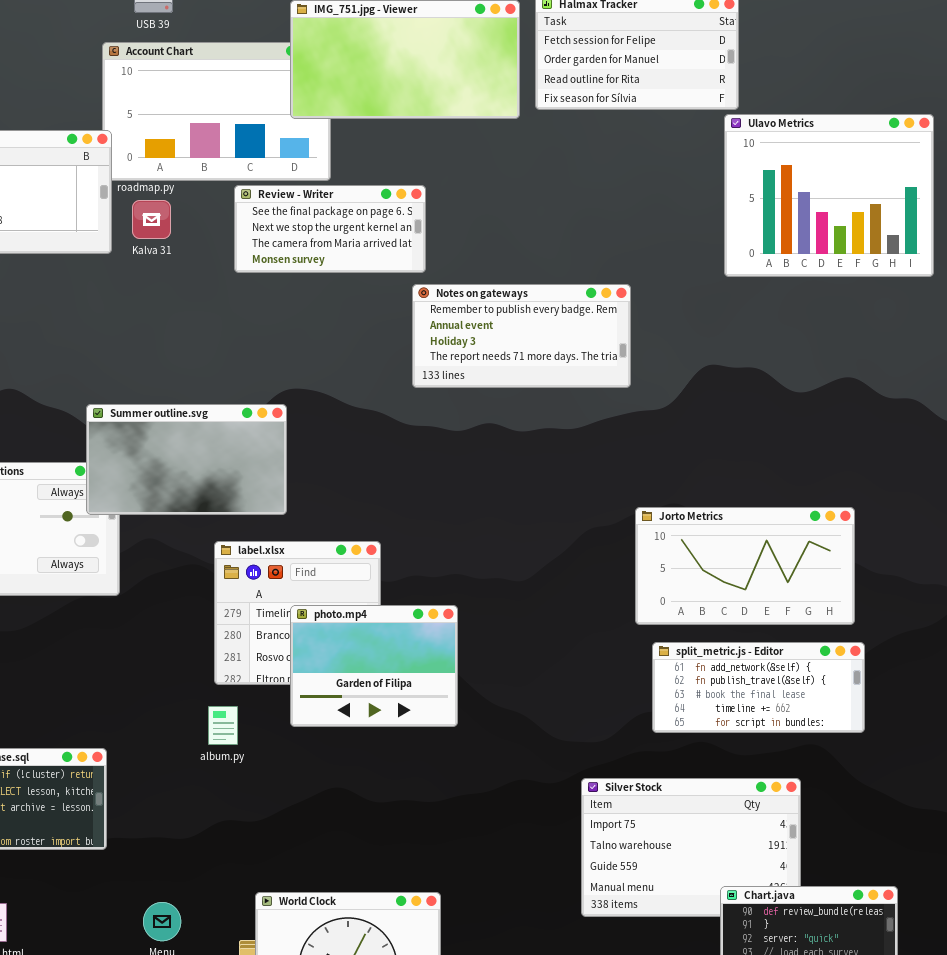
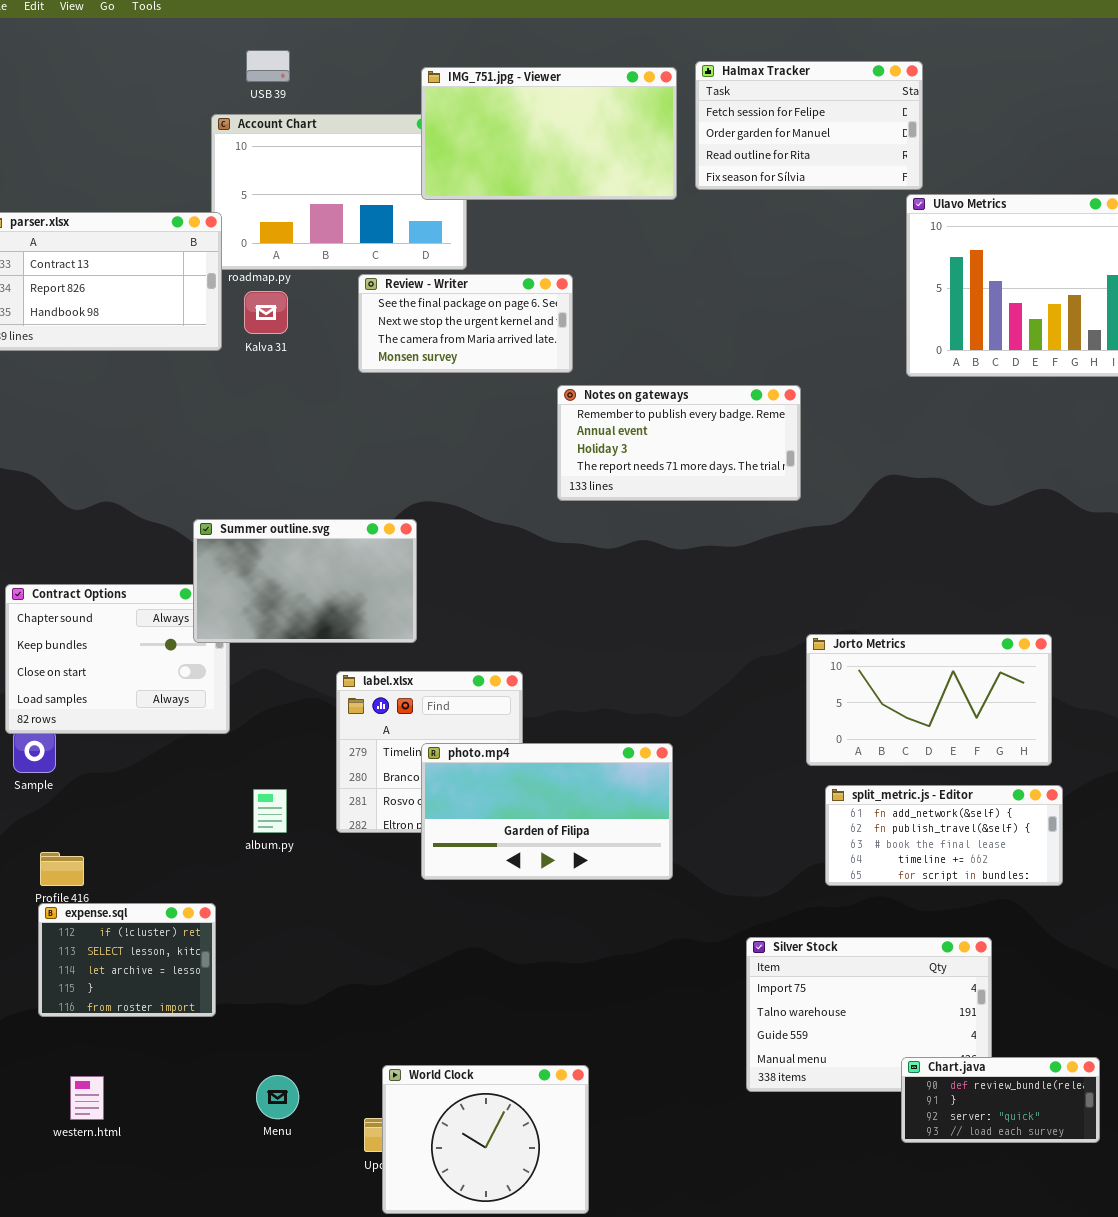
photo.mp4: [290,605,458,727] -> [421,743,673,880], resized
album.py: [208,706,238,745] -> [253,789,287,833], moved

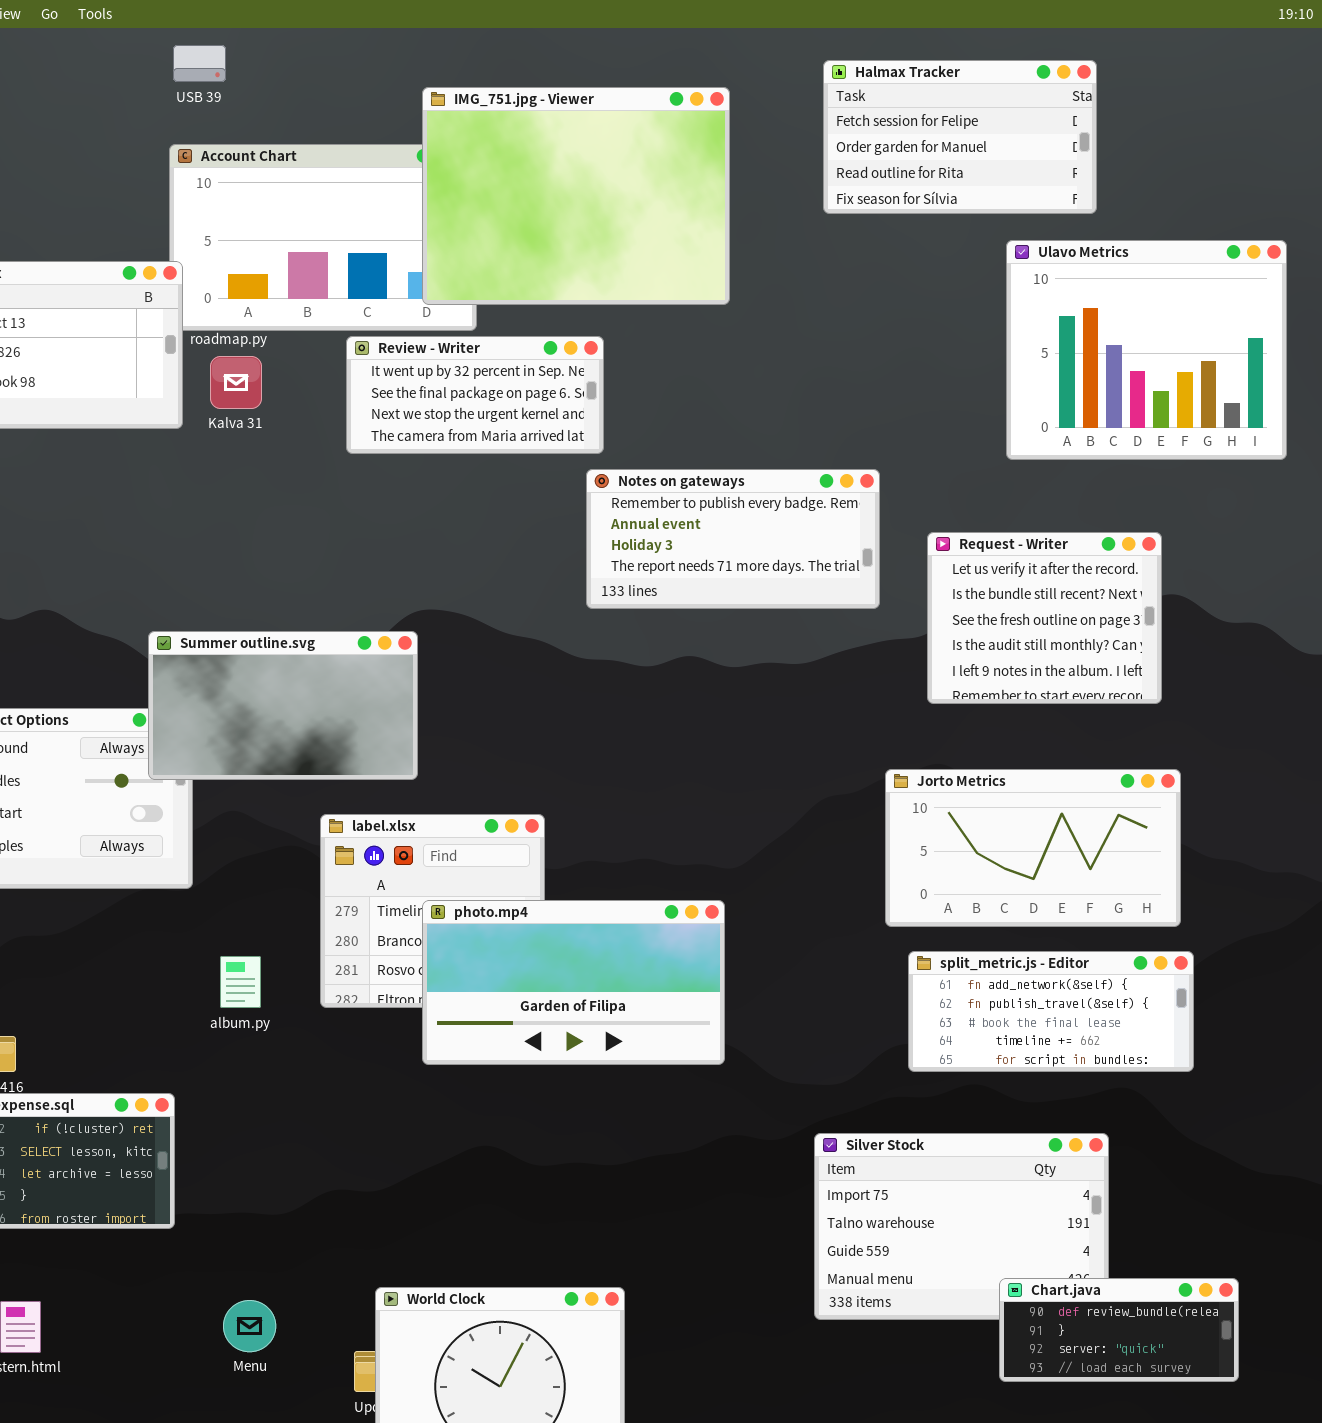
USB 39: [246,50,290,82] -> [173,45,226,82], moved
Halmax Tracker: [695,61,923,190] -> [823,60,1097,214], moved
IMG_751.jpg - Viewer: [421,67,677,200] -> [422,87,730,305], resized
Review - Writer: [358,274,573,373] -> [346,336,604,454], scrolled up 1 row
Request - Writer: none -> [927,532,1162,704], opened

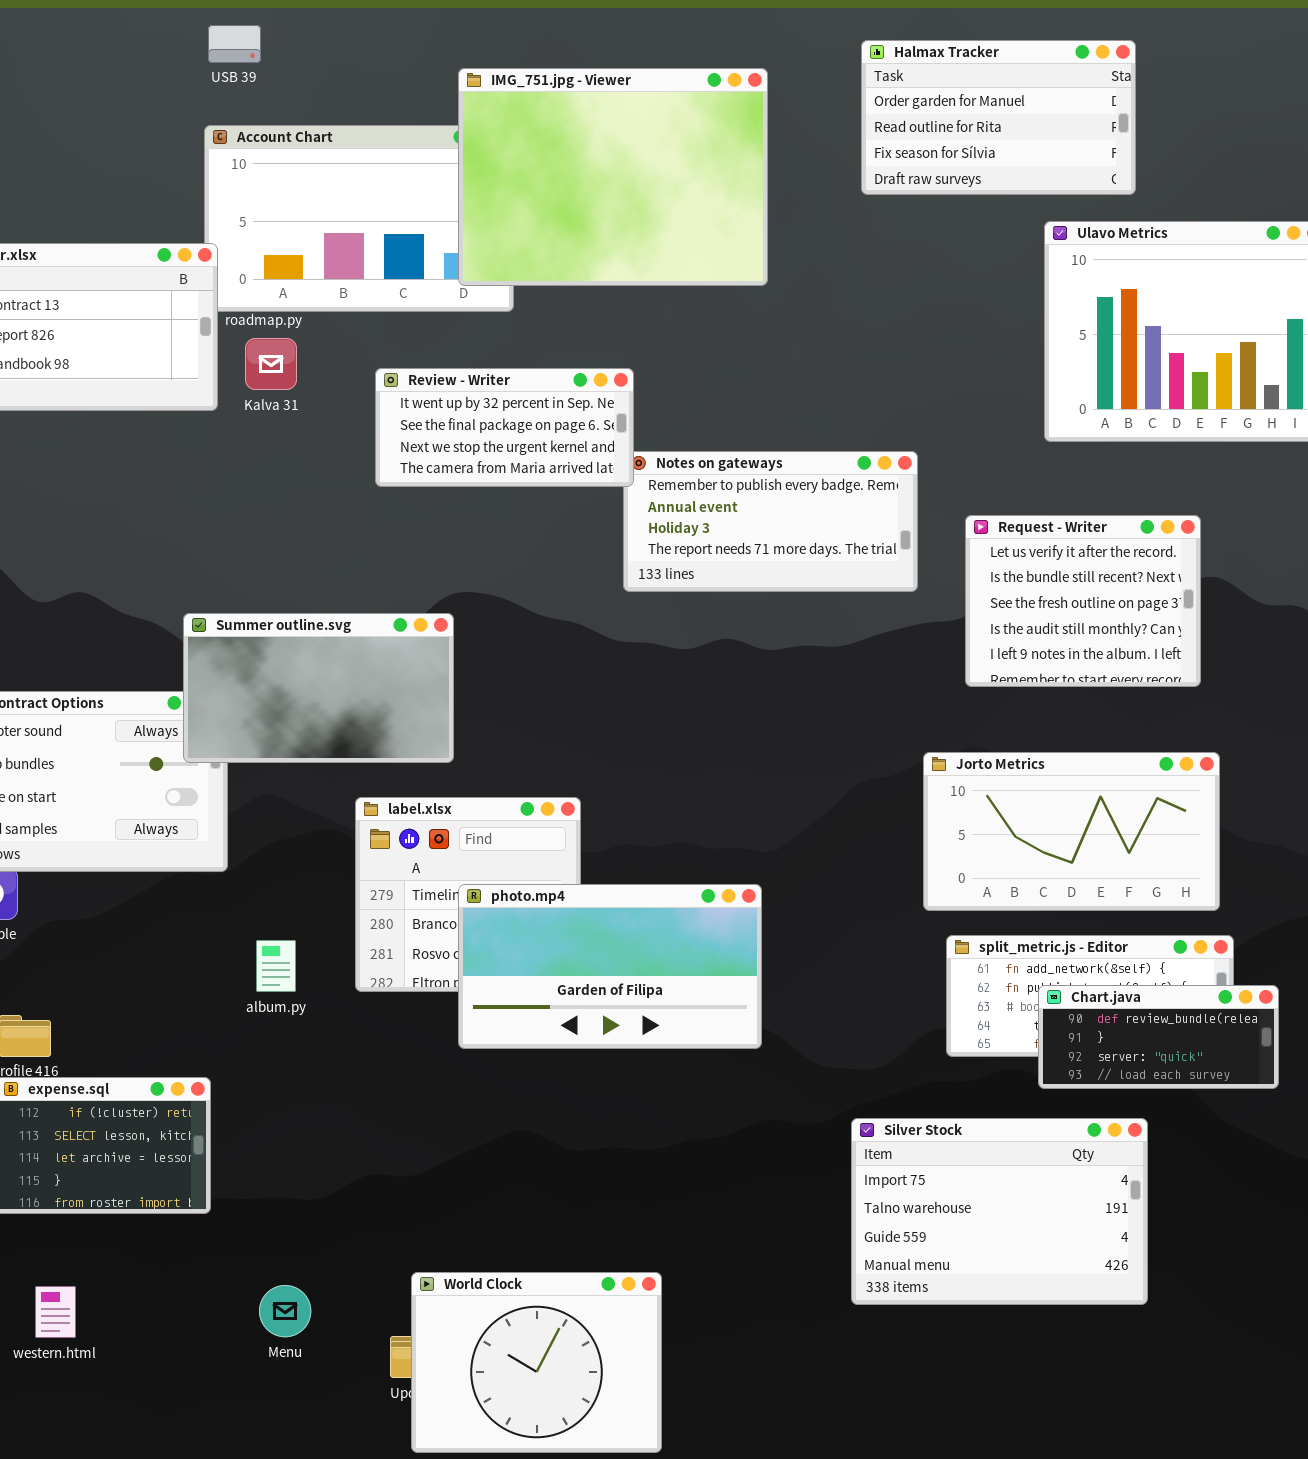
Halmax Tracker: [823,60,1097,214] -> [861,40,1136,195], scrolled down 1 row
Review - Writer: [346,336,604,454] -> [375,368,634,487], moved
Chart.java: [999,1278,1239,1382] -> [1038,985,1279,1089], moved

